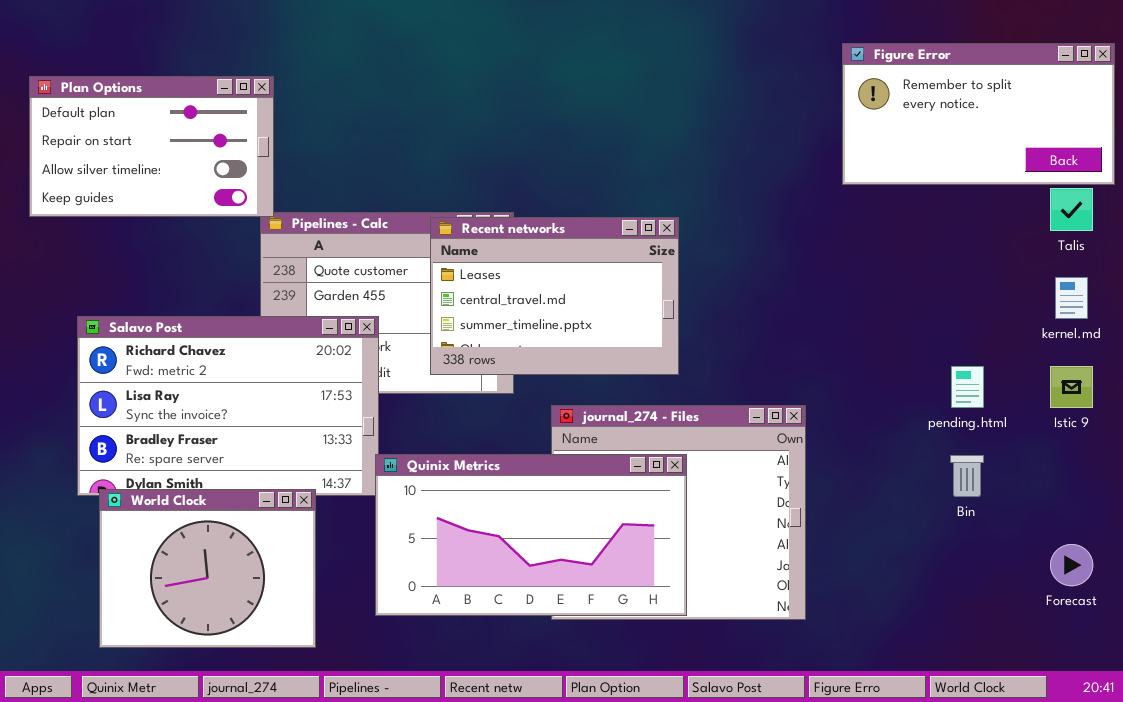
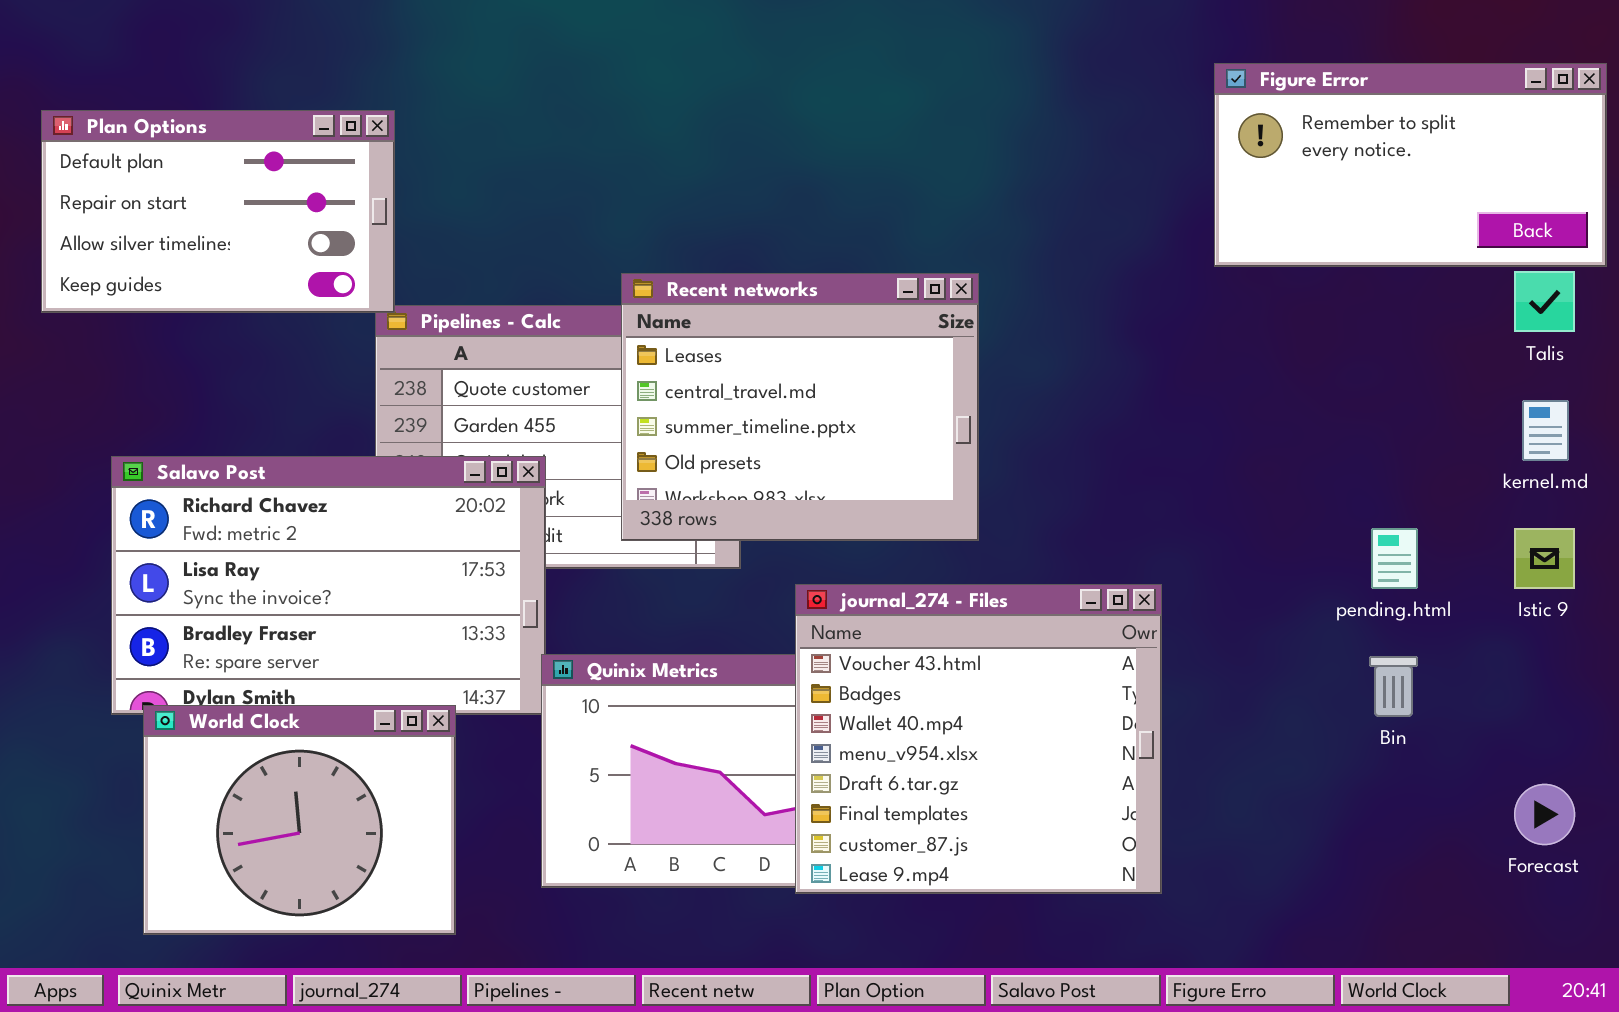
Recent networks: [430,217,679,375] -> [621,273,979,541], resized
journal_274 - Files: [551,405,806,620] -> [795,584,1162,894], raised

